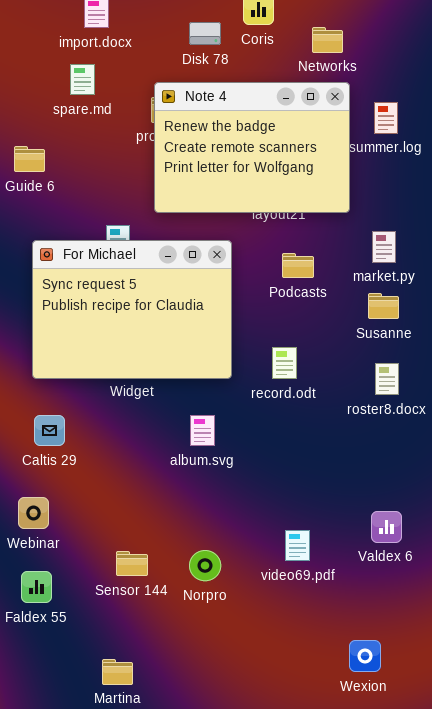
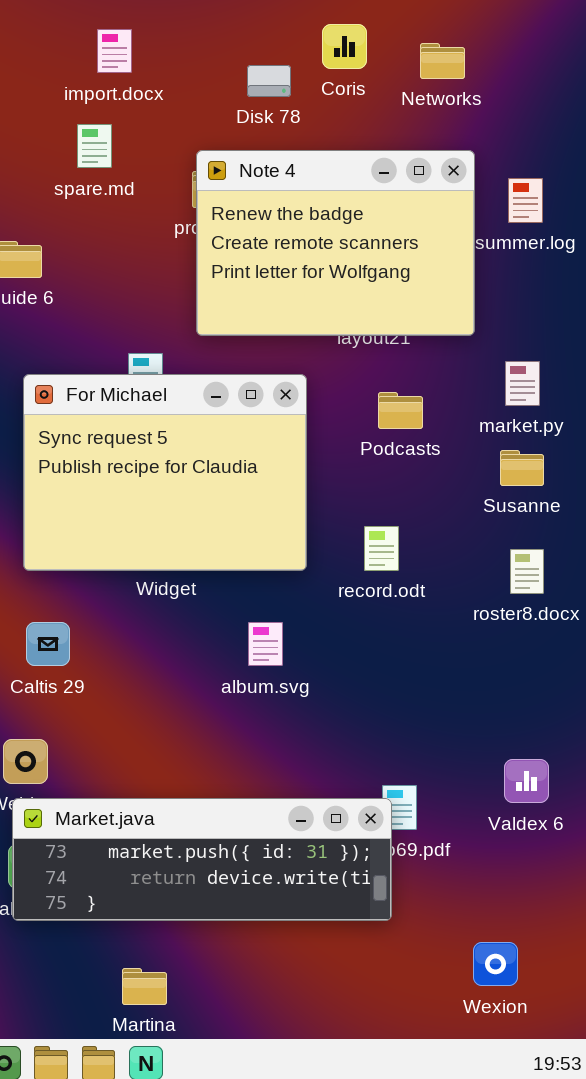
Networks: [312,27,343,53] -> [420,43,465,79], moved
Market.java: none -> [12,798,392,921], opened

